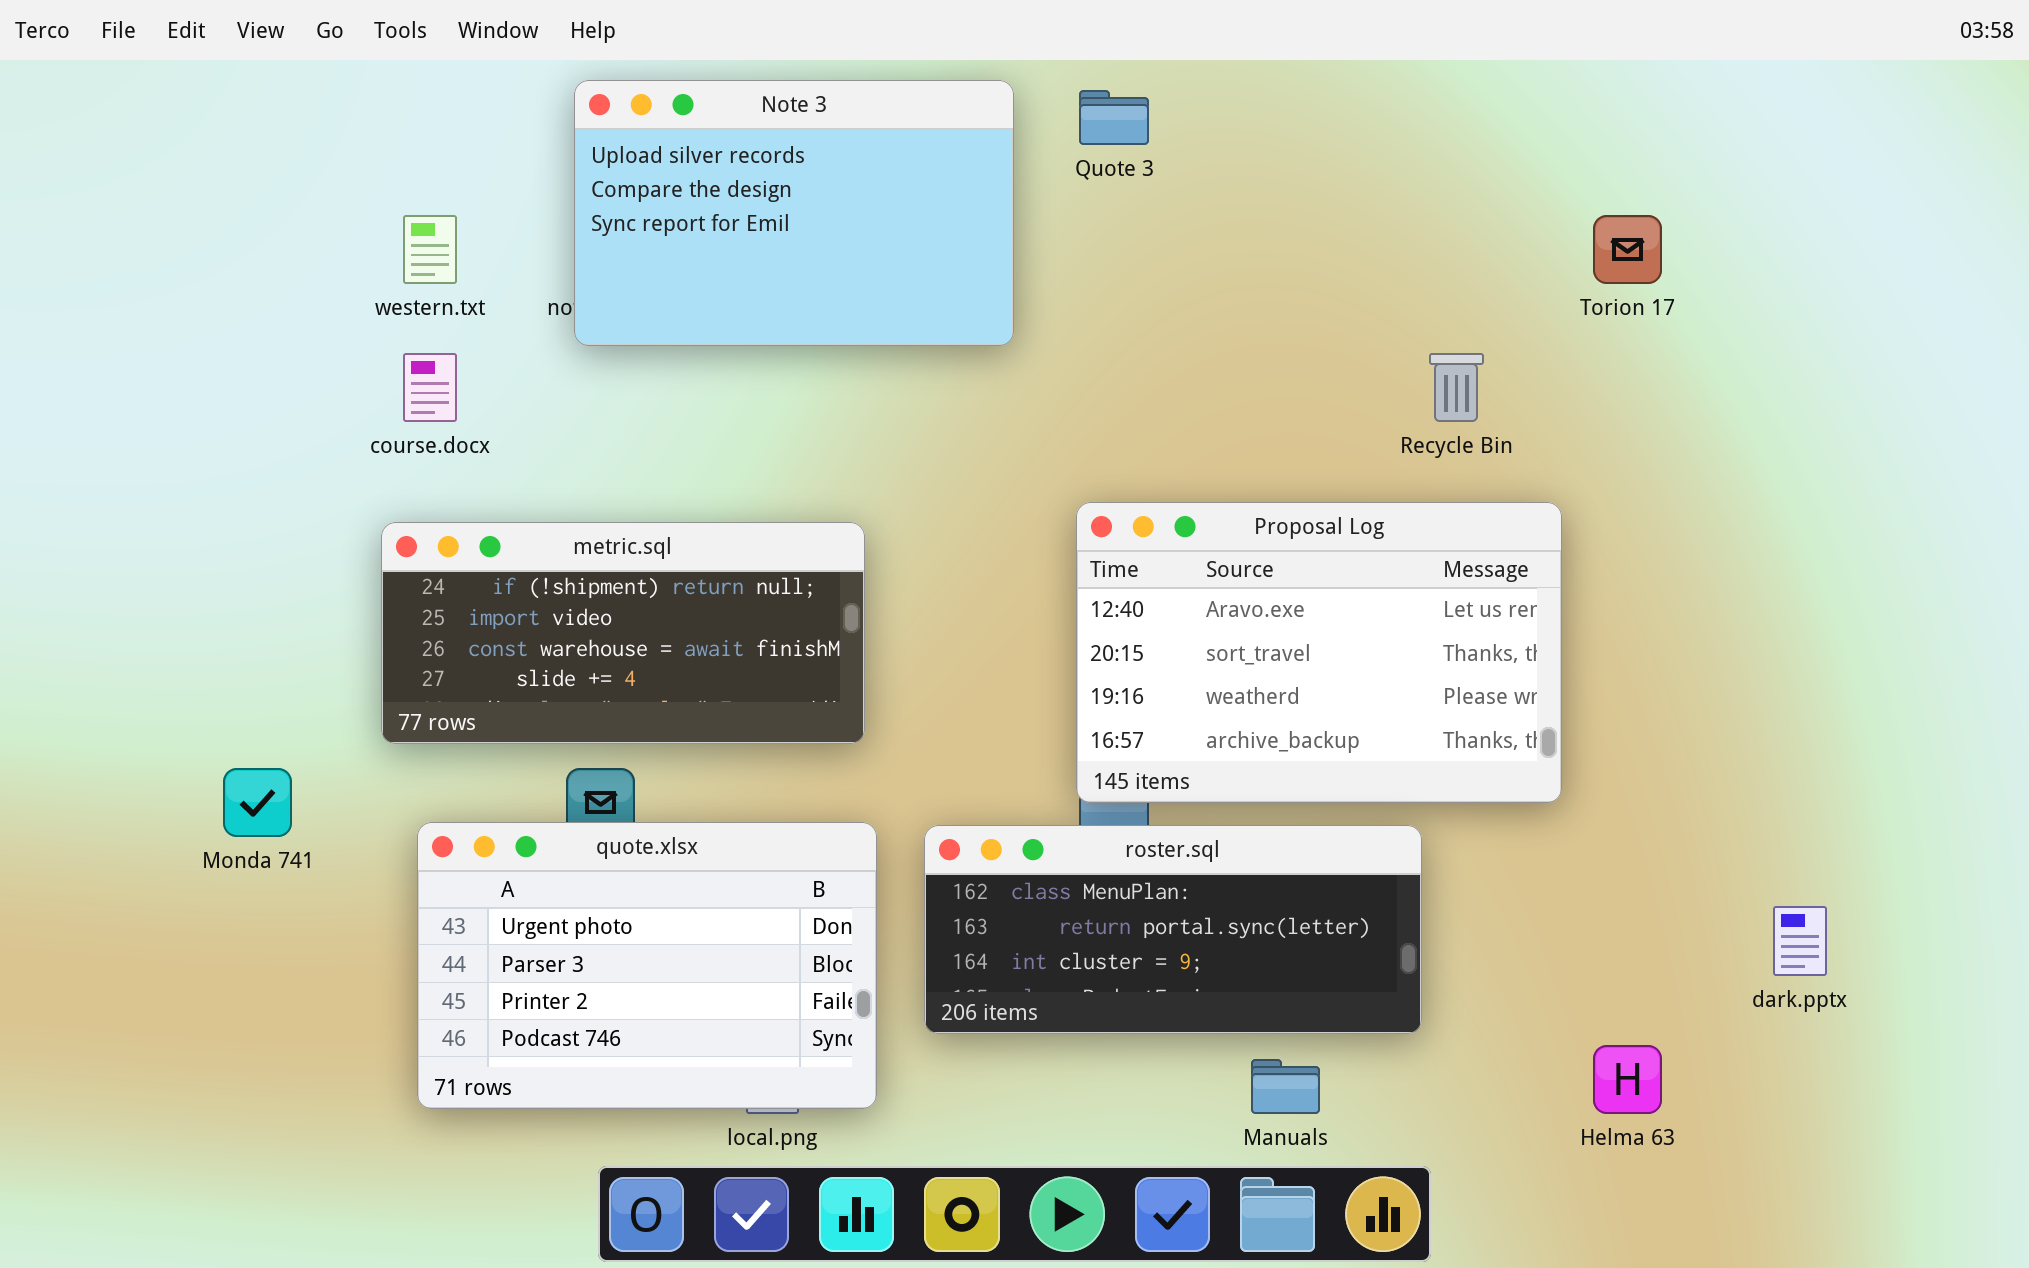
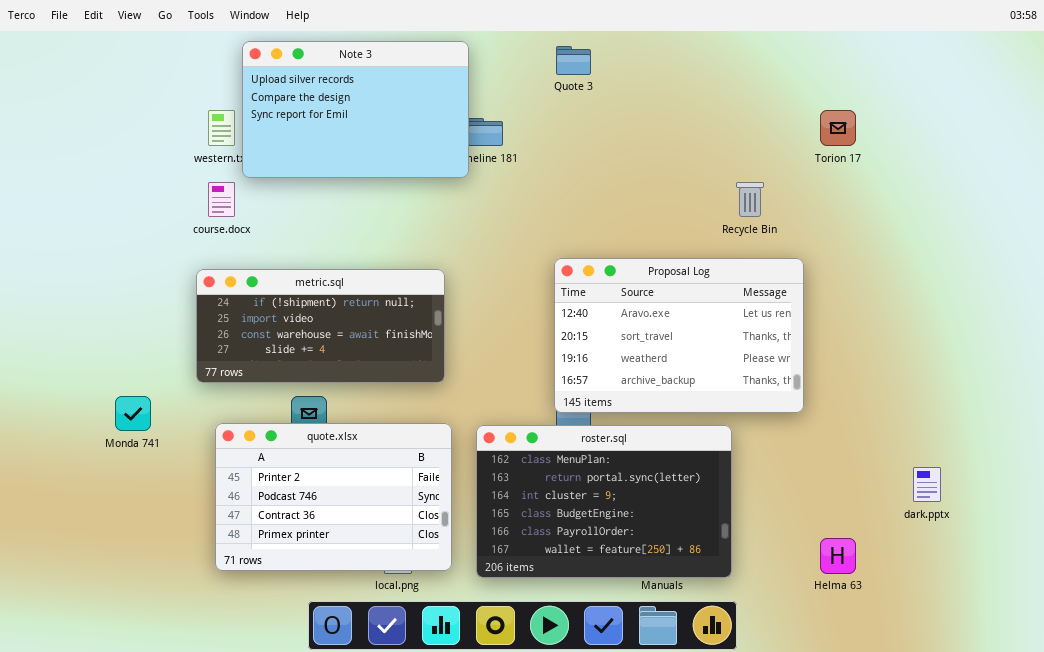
Note 3: [574,80,1014,346] -> [242,41,469,178], moved
quote.xlsx: [417,822,877,1109] -> [215,423,452,571], scrolled down 2 rows
roster.sql: [924,825,1422,1034] -> [476,425,732,578], resized

